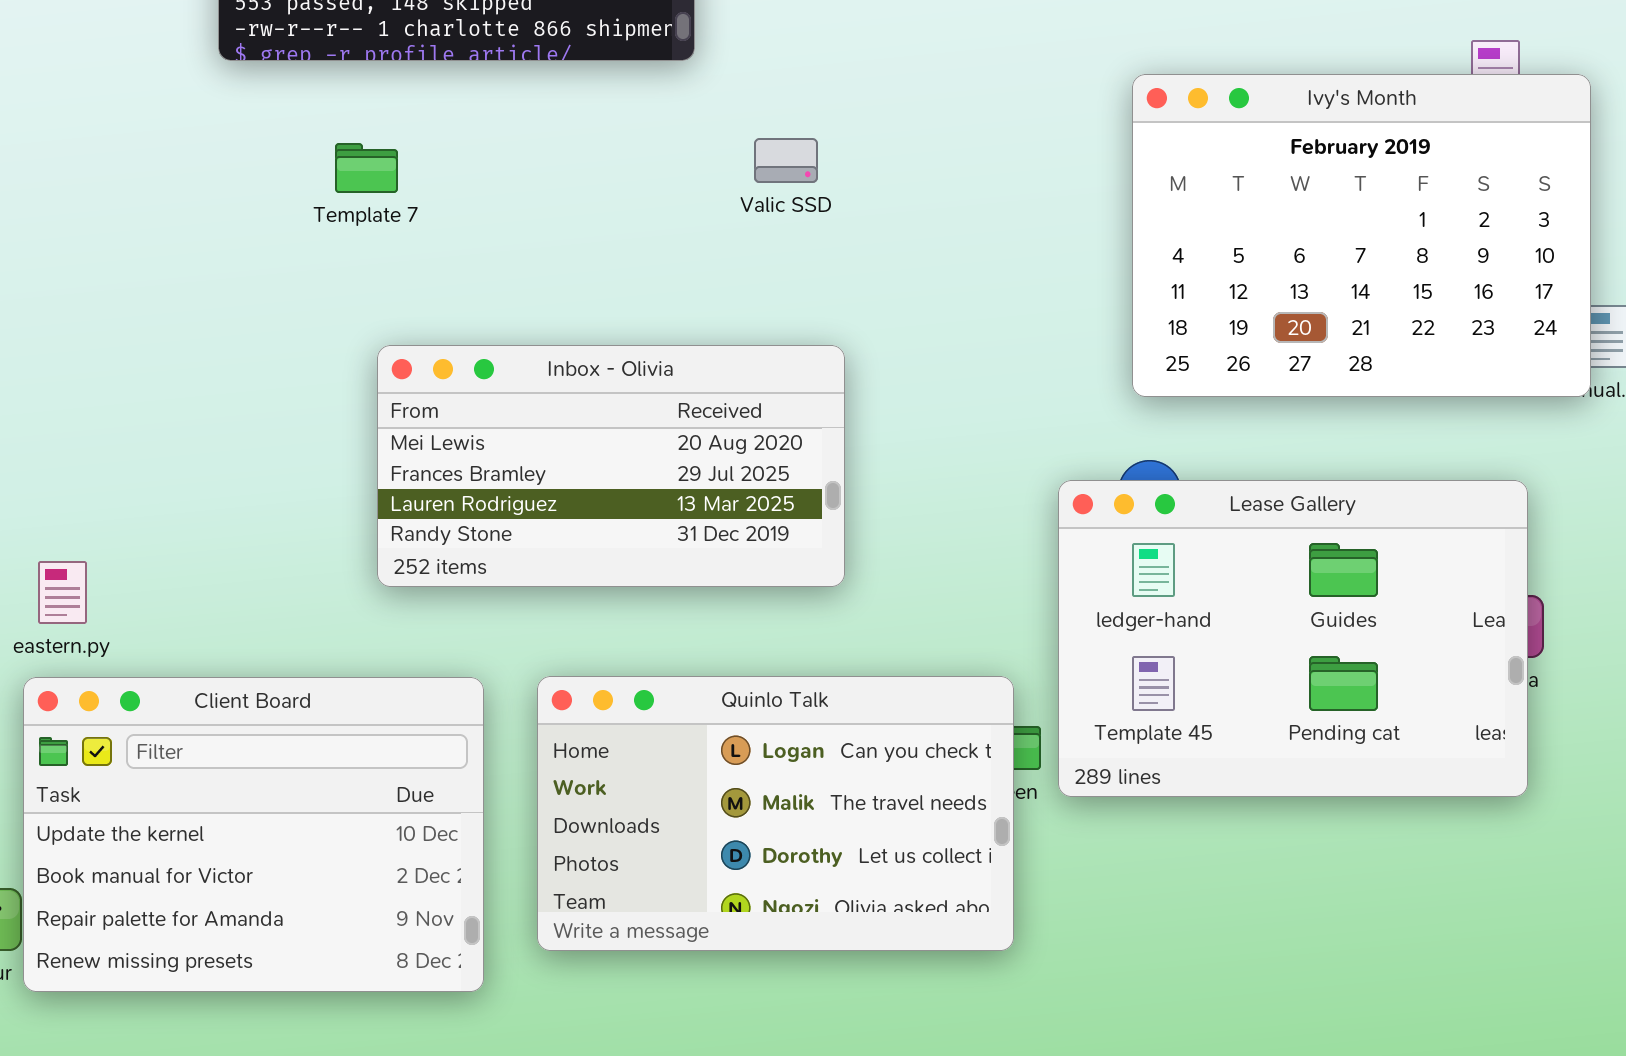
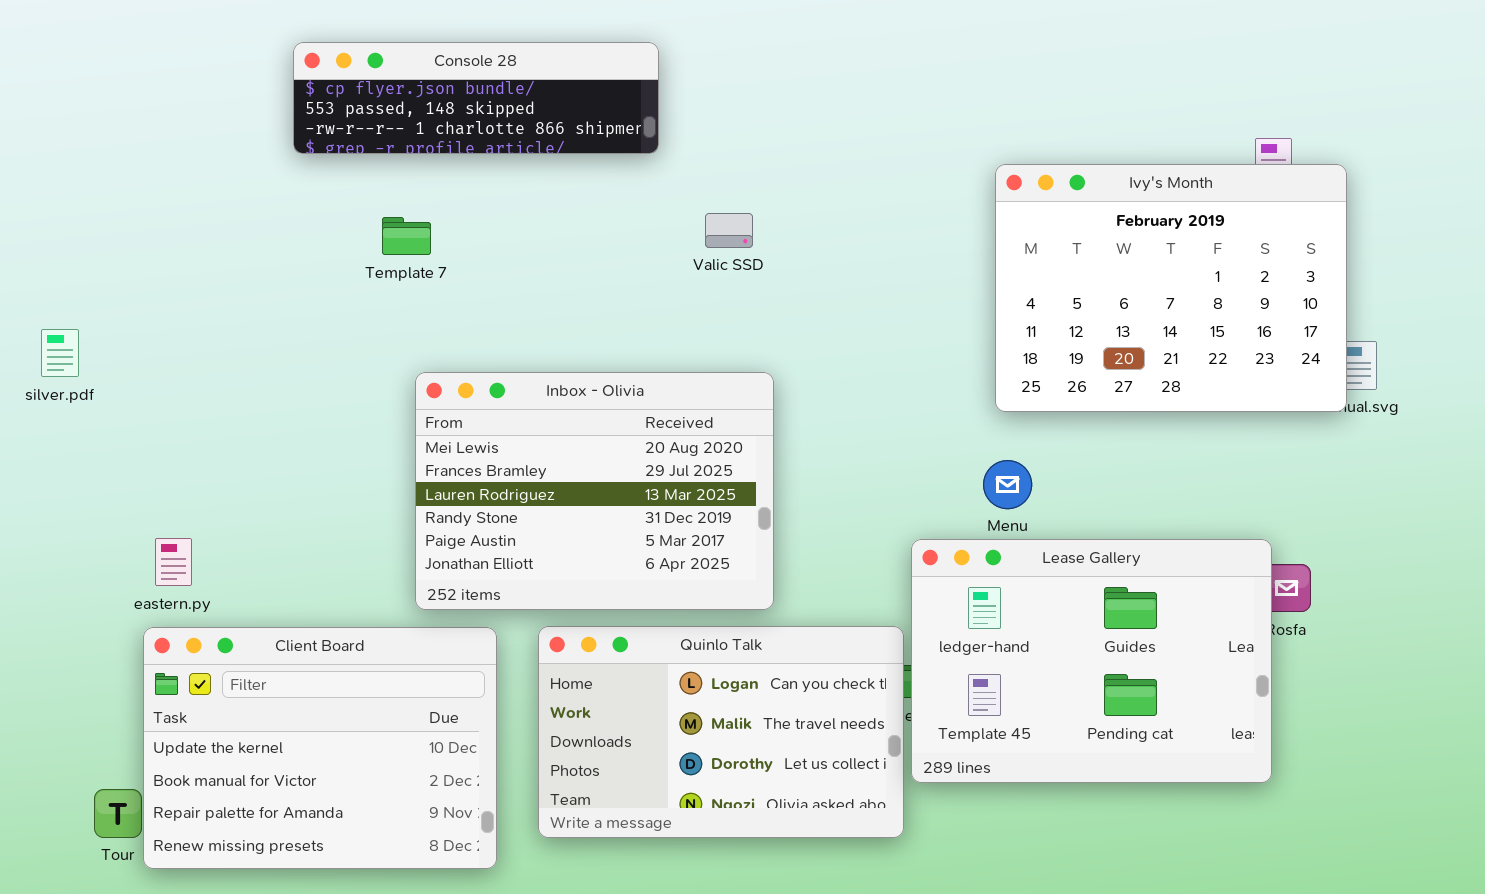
Inbox - Olivia: [377,345,845,587] -> [415,372,774,610], resized
Lease Gallery: [1058,480,1528,797] -> [911,539,1272,783], moved

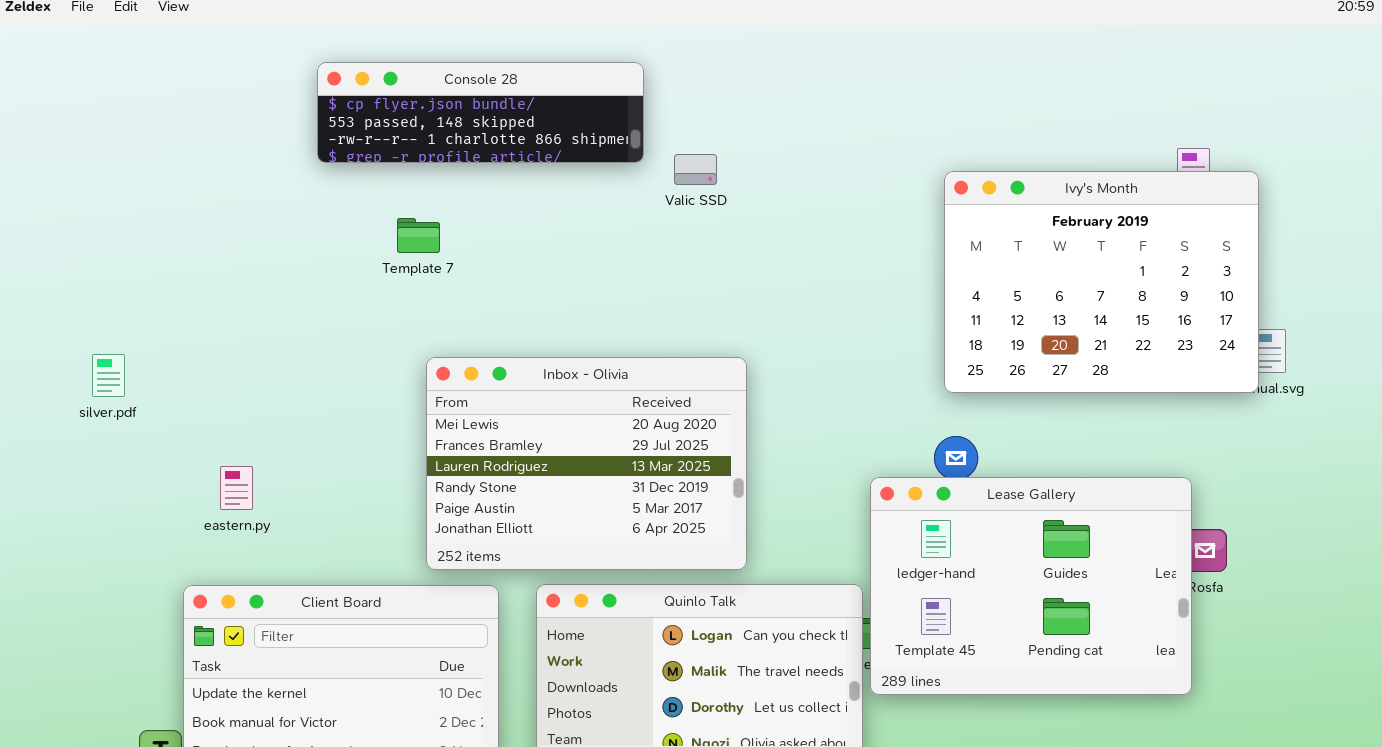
Valic SSD: [705,213,753,248] -> [674,154,717,185], moved
silver.pdf: [41,329,79,377] -> [92,354,125,397], moved
eastern.py: [155,538,192,586] -> [220,466,253,510], moved
Lease Gallery: [911,539,1272,783] -> [870,477,1192,695], moved

